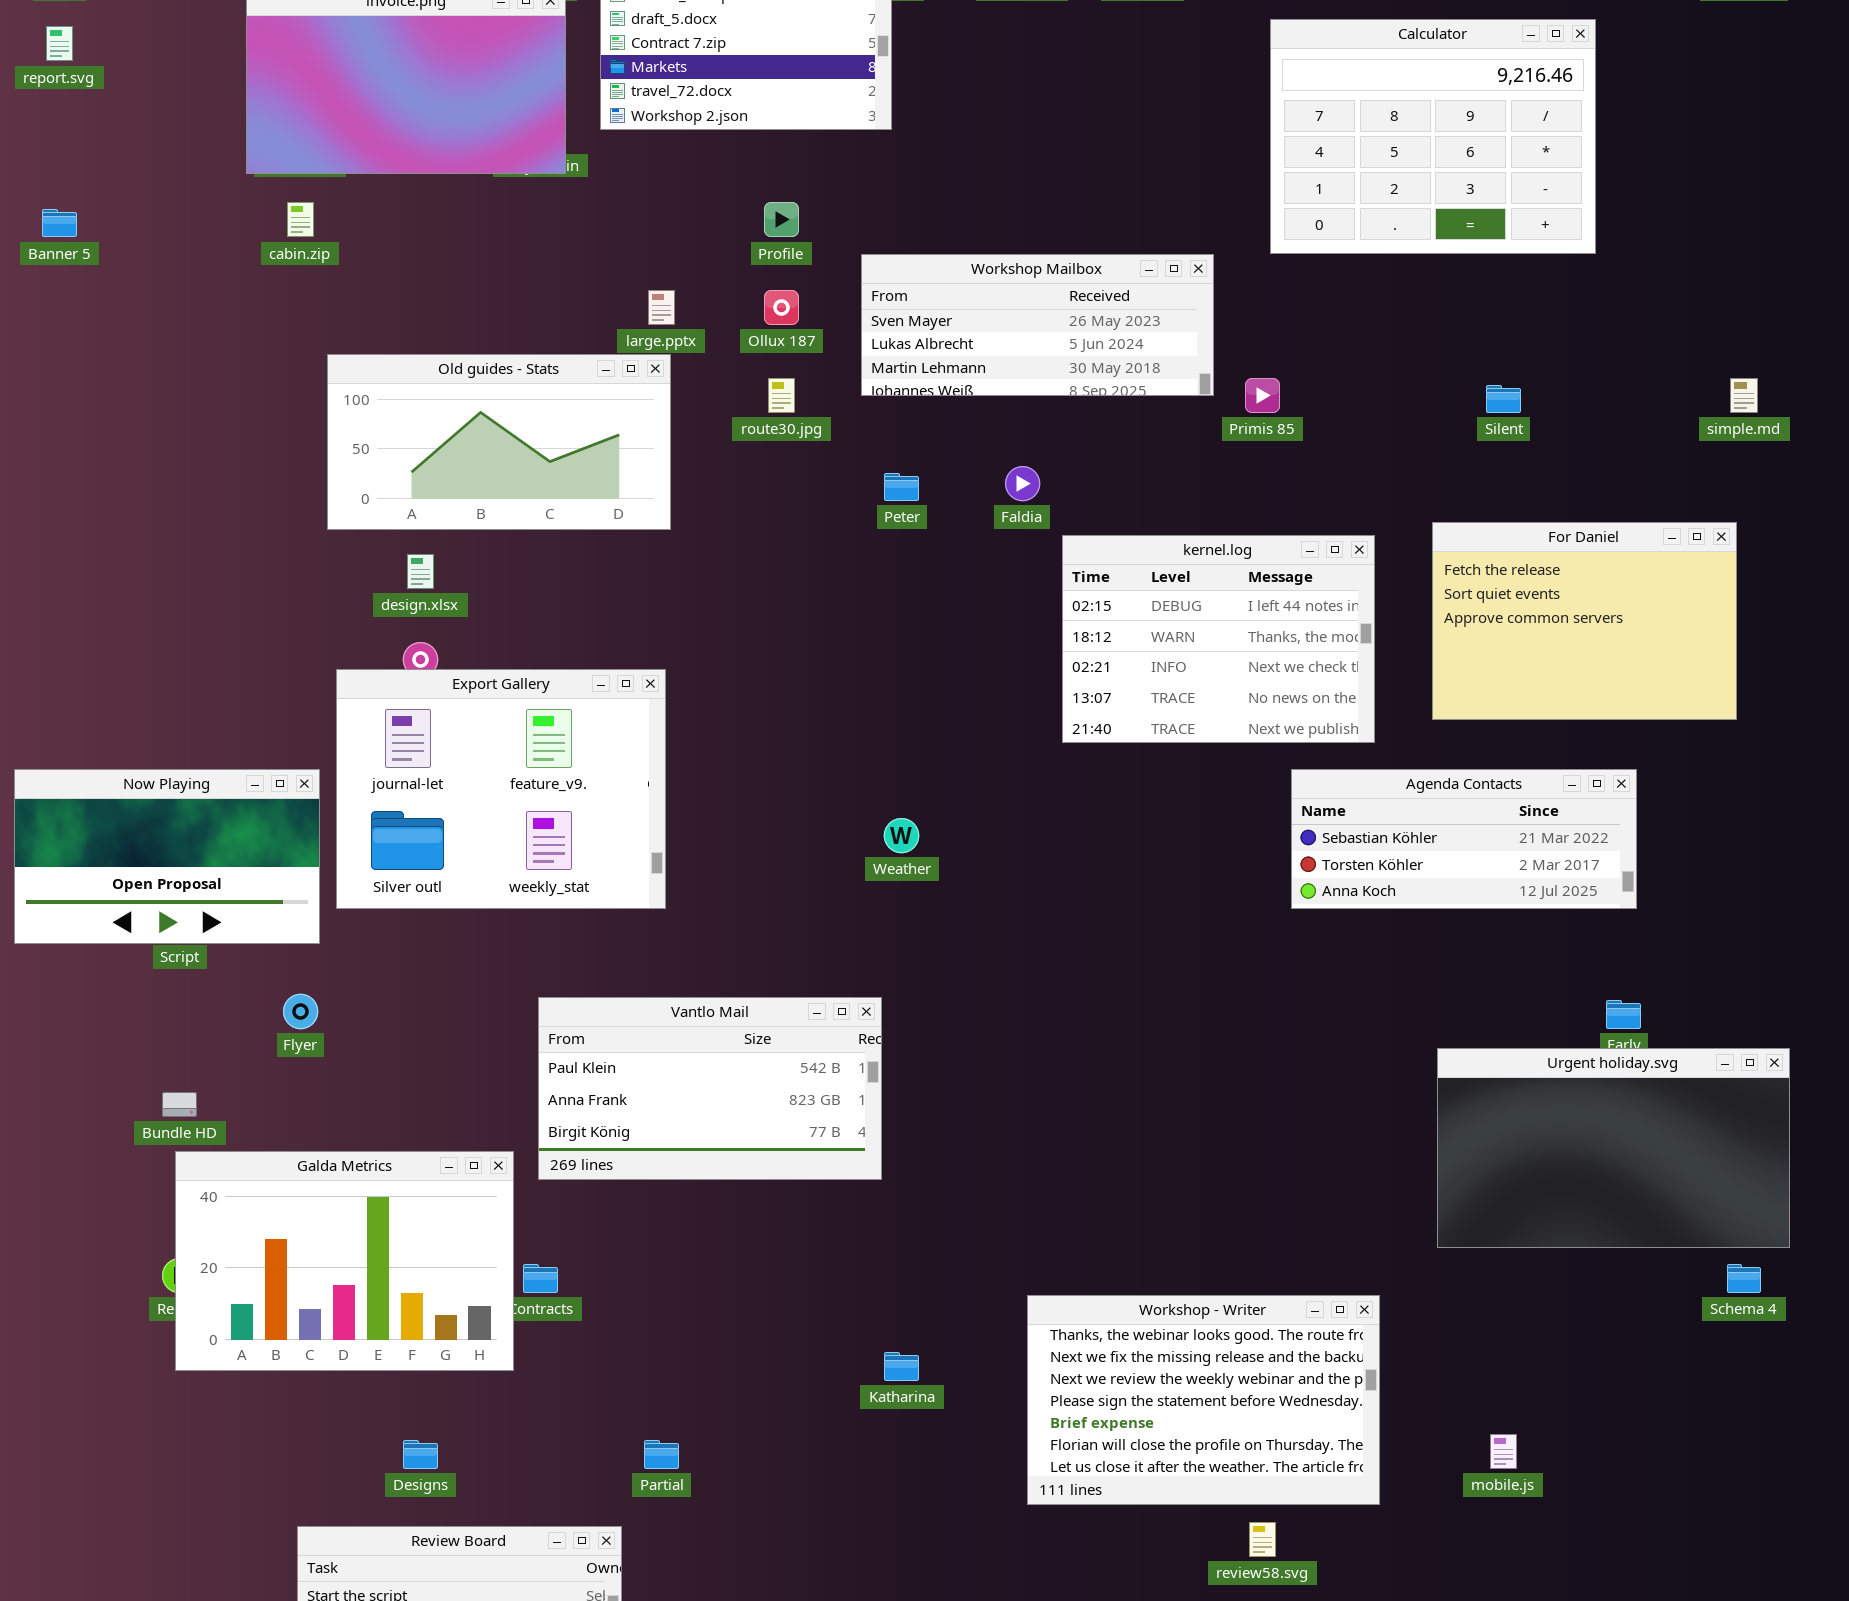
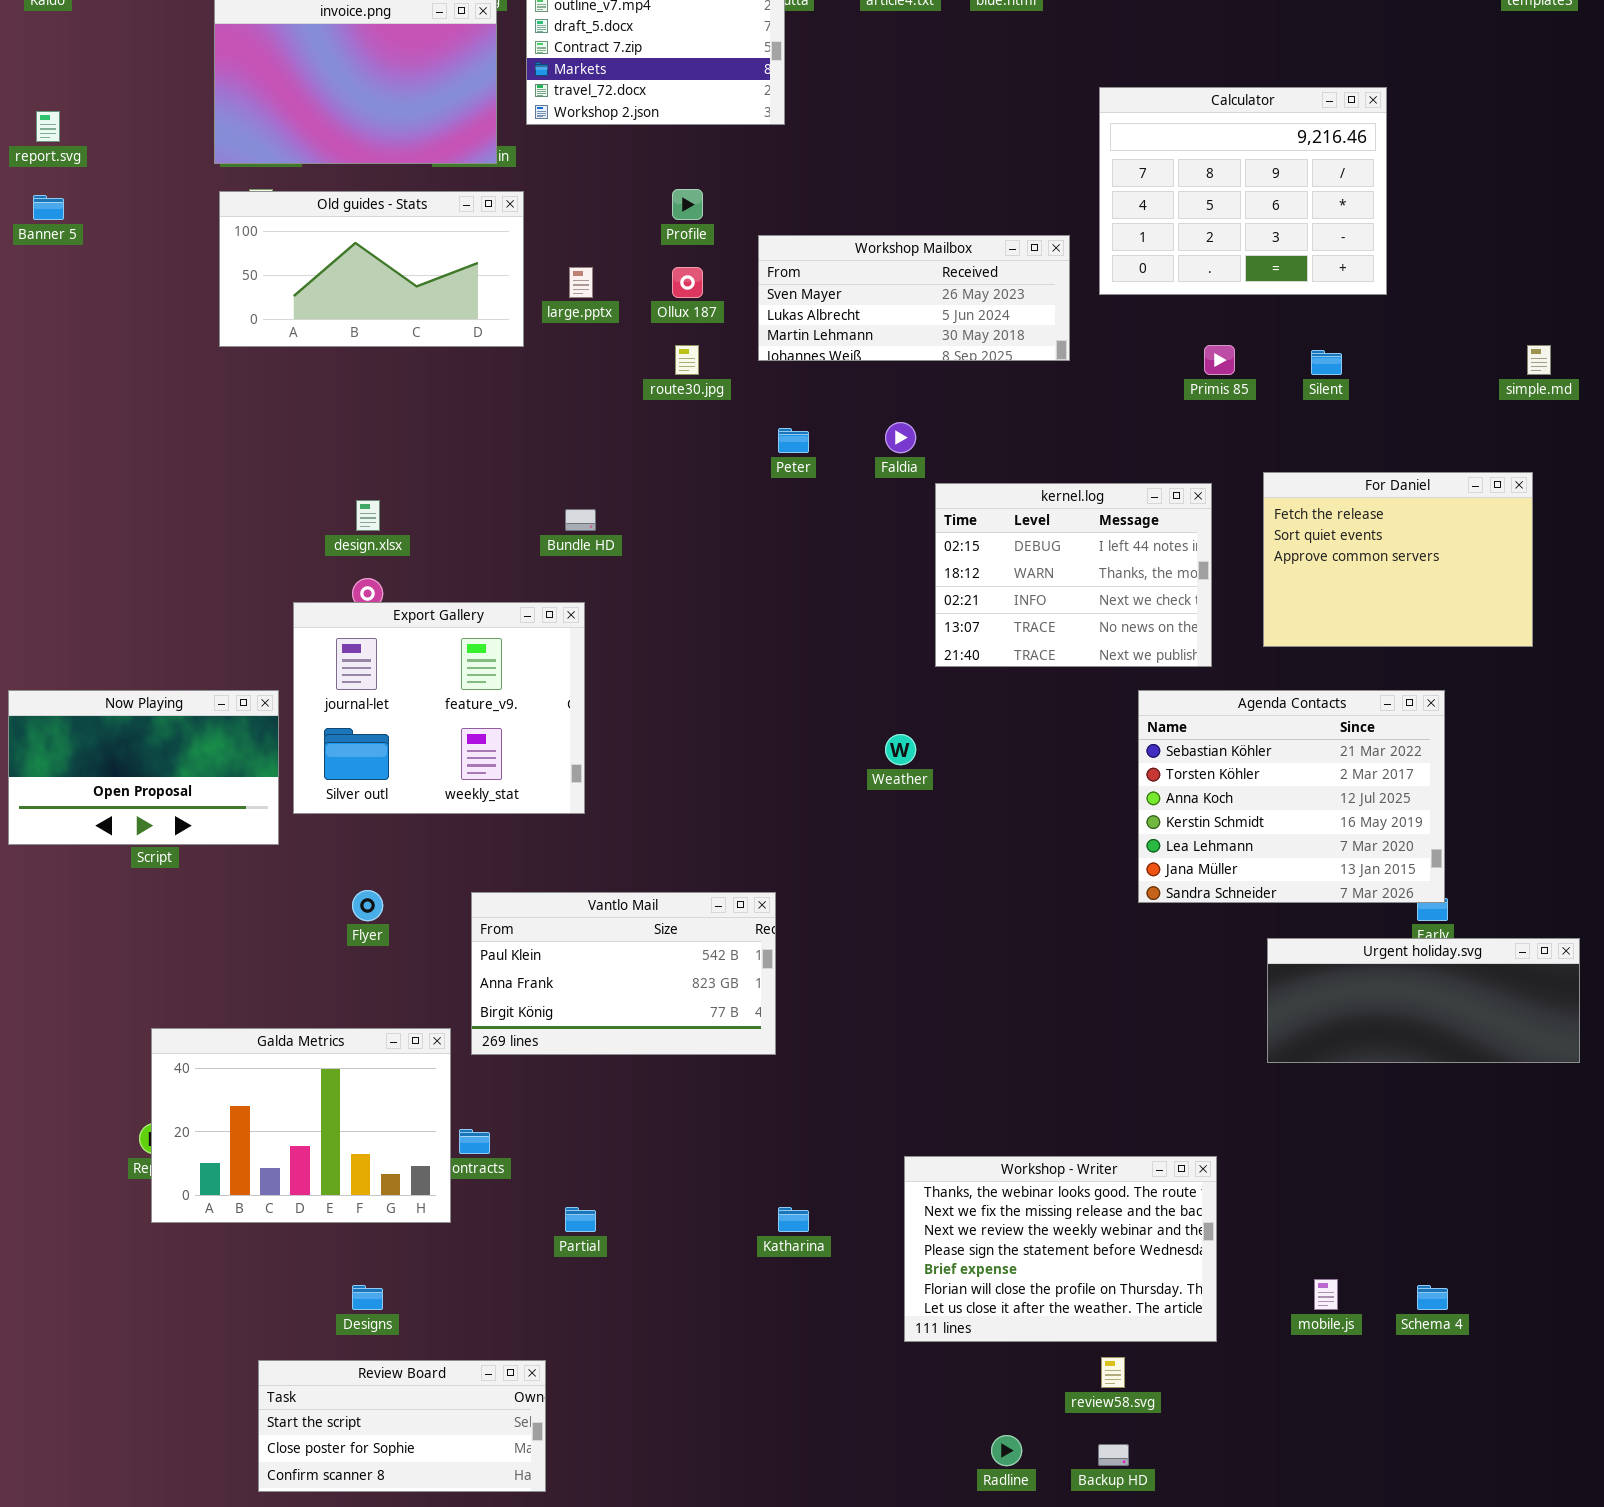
Calculator: [1270,19,1596,254] -> [1099,87,1387,295], moved
report.svg: [46,26,73,61] -> [36,111,60,142], moved
Old guides - Stats: [327,354,671,530] -> [219,191,524,347], moved
Primis 85: [1245,378,1280,413] -> [1204,345,1235,375], moved
Agenda Contacts: [1291,769,1637,909] -> [1138,690,1445,903], resized
Weather: [884,818,919,853] -> [885,734,916,765], moved
Flyer: [283,994,318,1029] -> [352,890,383,921], moved
Urgent holiday.svg: [1437,1048,1790,1248] -> [1267,938,1580,1063], resized
Bundle HD: [162,1092,197,1117] -> [565,509,596,531], moved
Schema 4: [1727,1264,1761,1293] -> [1417,1285,1448,1310], moved
Partial: [644,1440,679,1469] -> [565,1207,596,1232], moved

